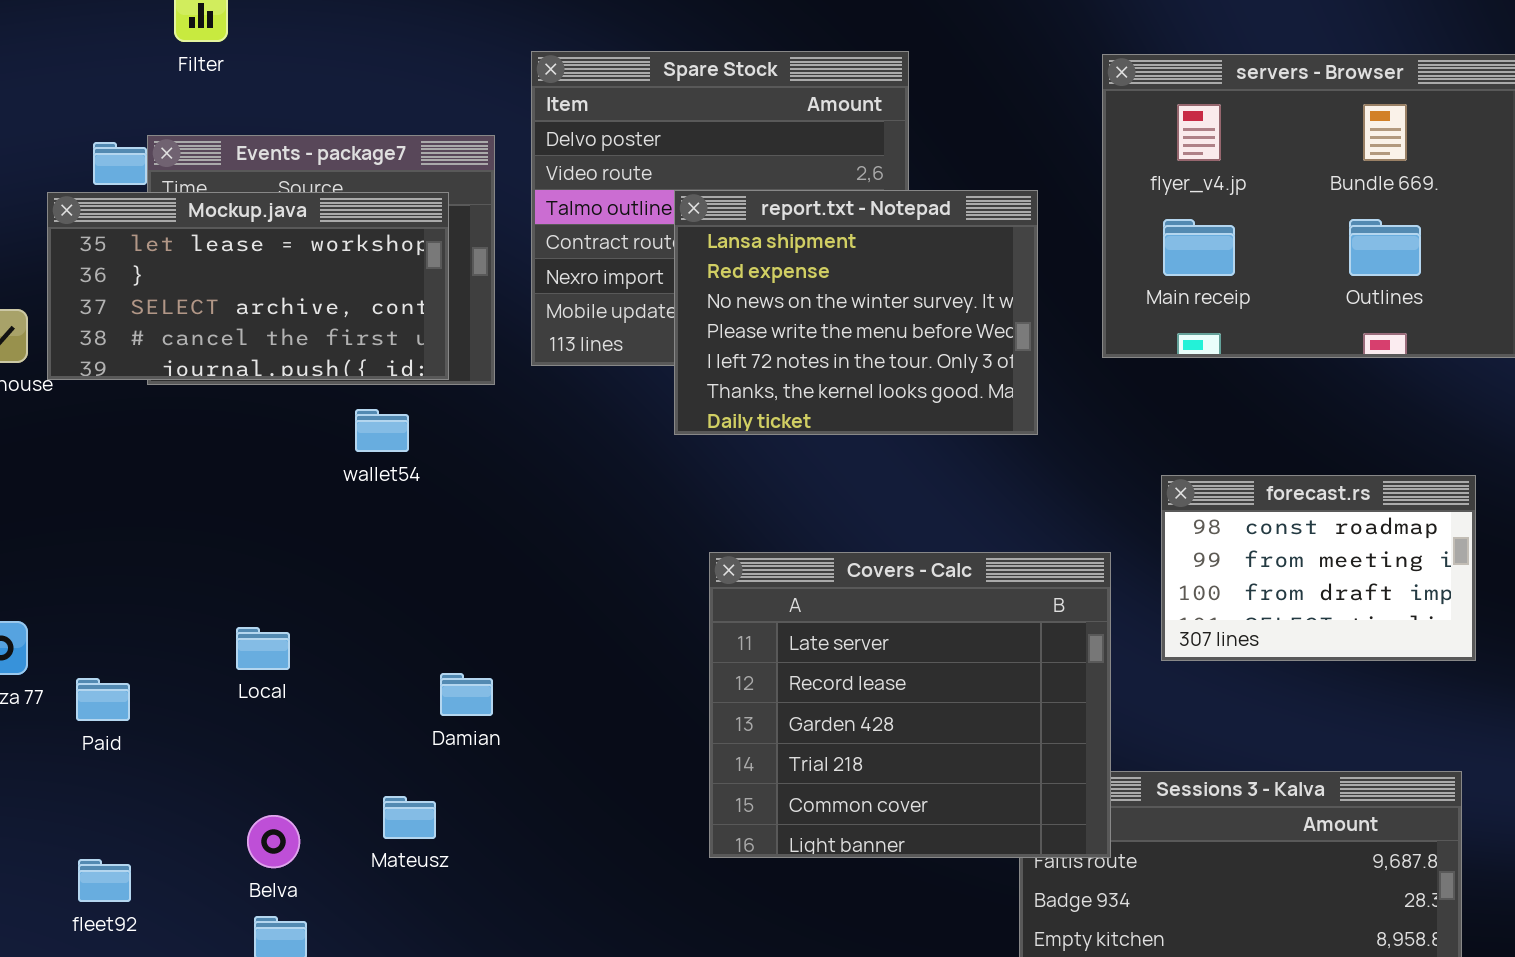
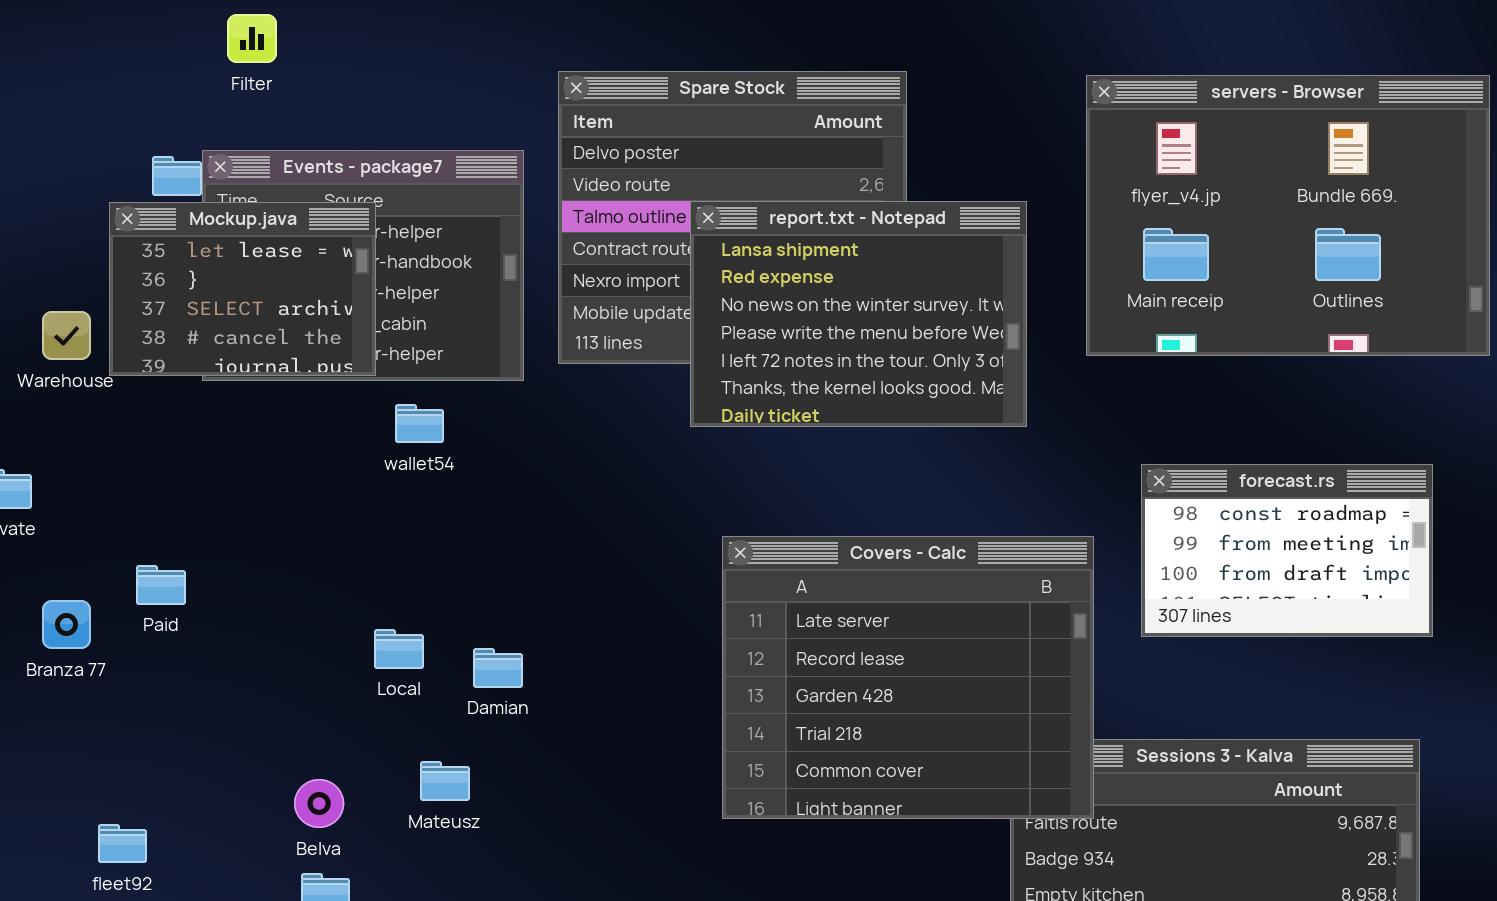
Mockup.java: [47,192,449,380] -> [109,202,376,376], resized
Local: [236,627,290,670] -> [374,629,424,669], moved
Paid: [76,678,130,721] -> [136,565,186,605], moved
fleet92: [78,859,131,902] -> [98,824,147,863], moved

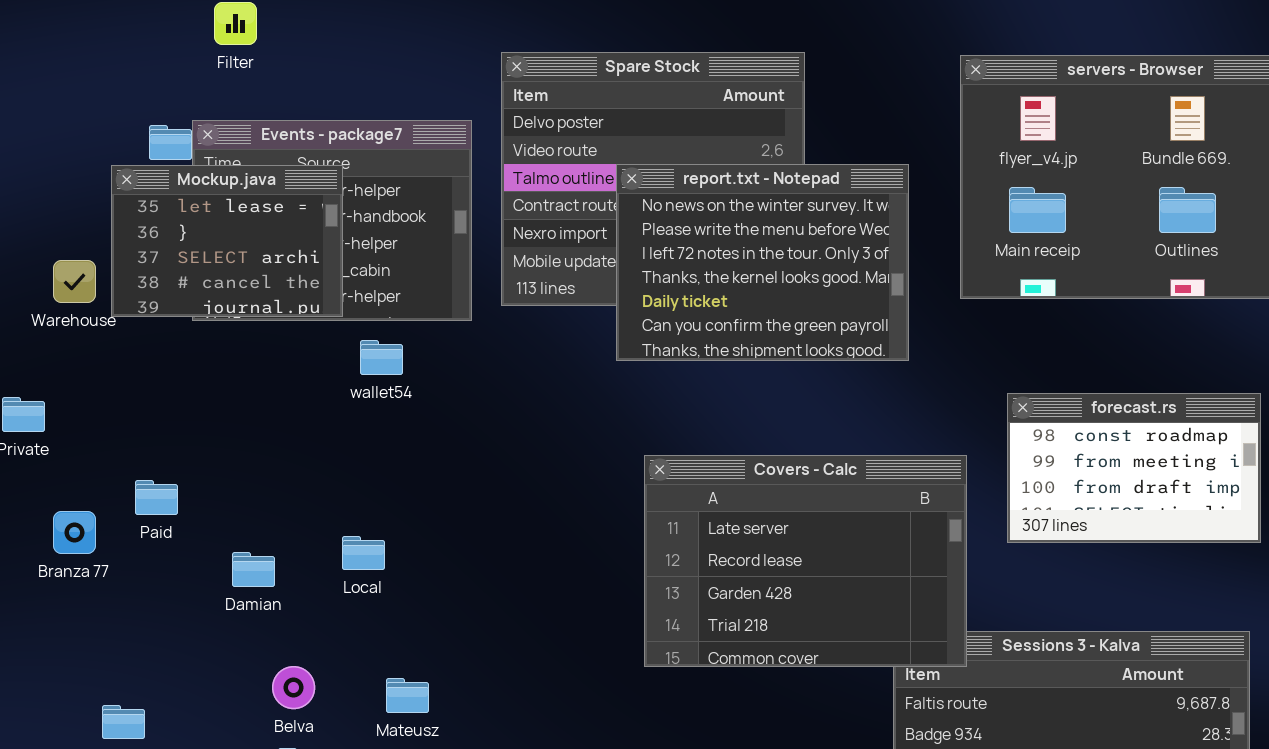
report.txt - Notepad: [690,201,1027,427] -> [616,164,909,361], scrolled down 2 rows
Covers - Calc: [722,536,1094,819] -> [644,455,967,667], resized
Damian: [473,648,523,688] -> [232,552,275,587], moved
Mateusz: [420,761,470,801] -> [386,678,429,713], moved

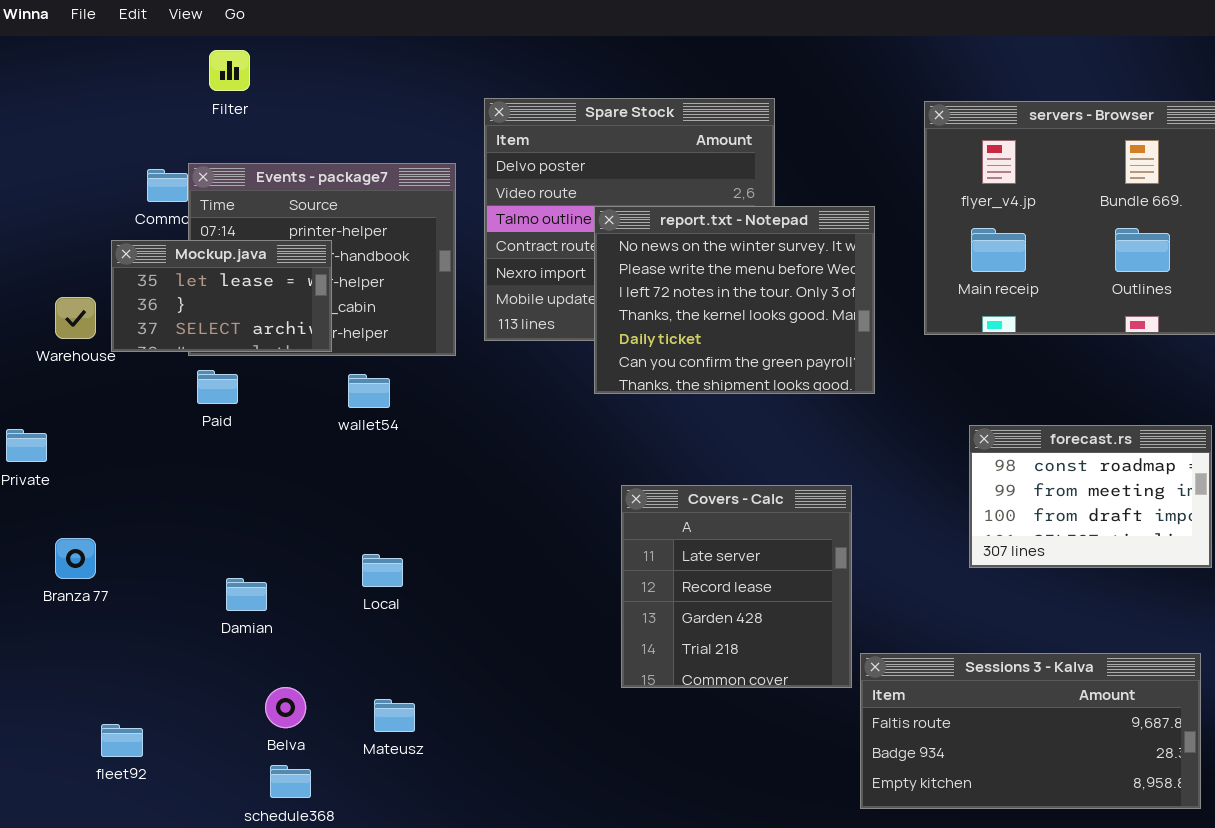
Mockup.java: [111,165,343,317] -> [111,240,332,352], resized
Covers - Calc: [644,455,967,667] -> [621,485,852,688], resized
Paid: [135,480,178,515] -> [197,370,238,404], moved
Local: [342,536,385,570] -> [362,554,403,587], moved

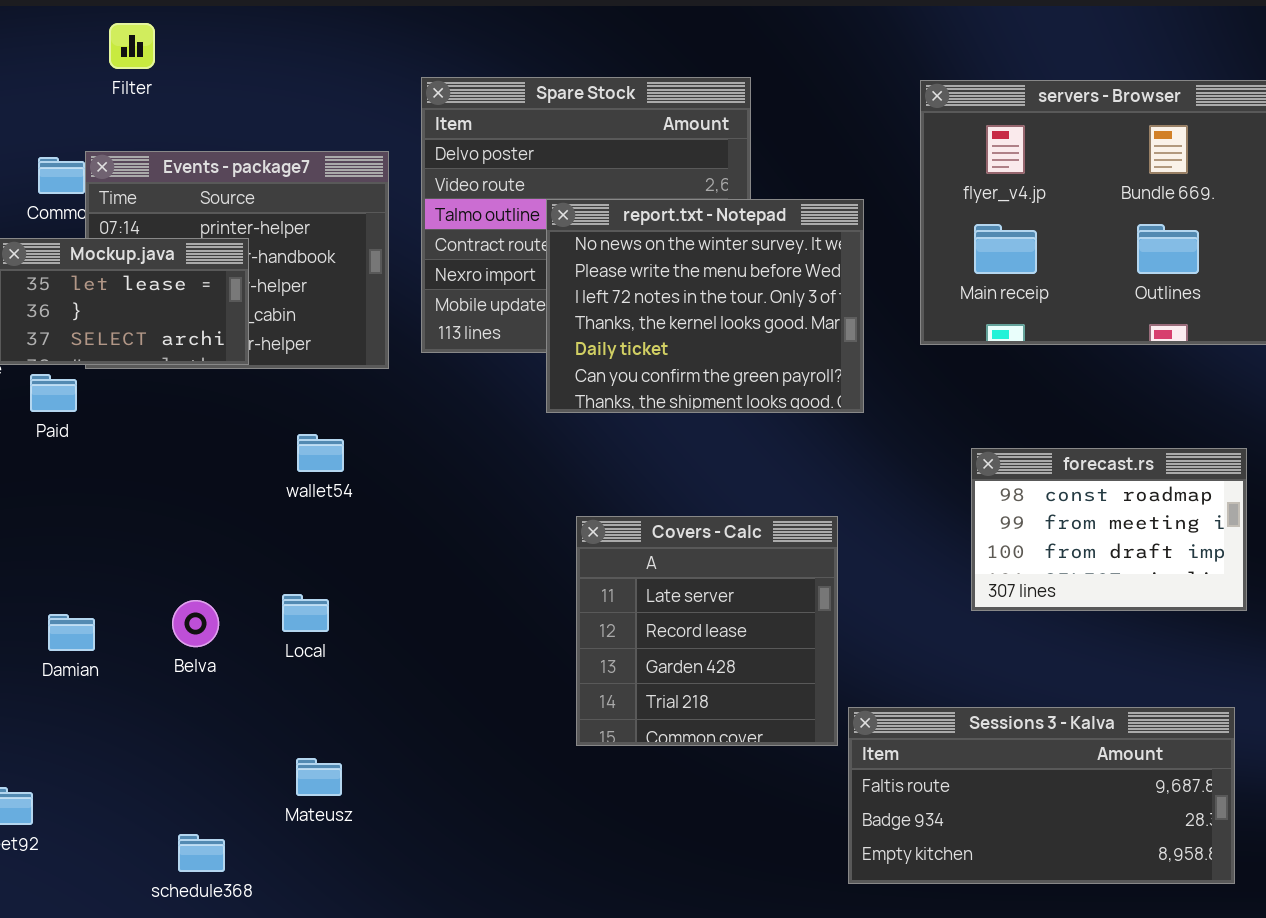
Paid: [197,370,238,404] -> [30,374,77,412], moved
wallet54: [348,374,390,408] -> [297,434,344,472], moved
Damian: [226,578,267,611] -> [48,614,95,651], moved
Belva: [265,687,306,728] -> [172,600,219,647], moved

